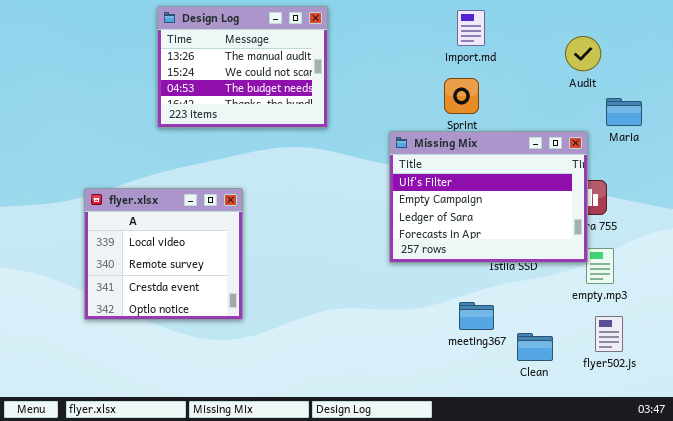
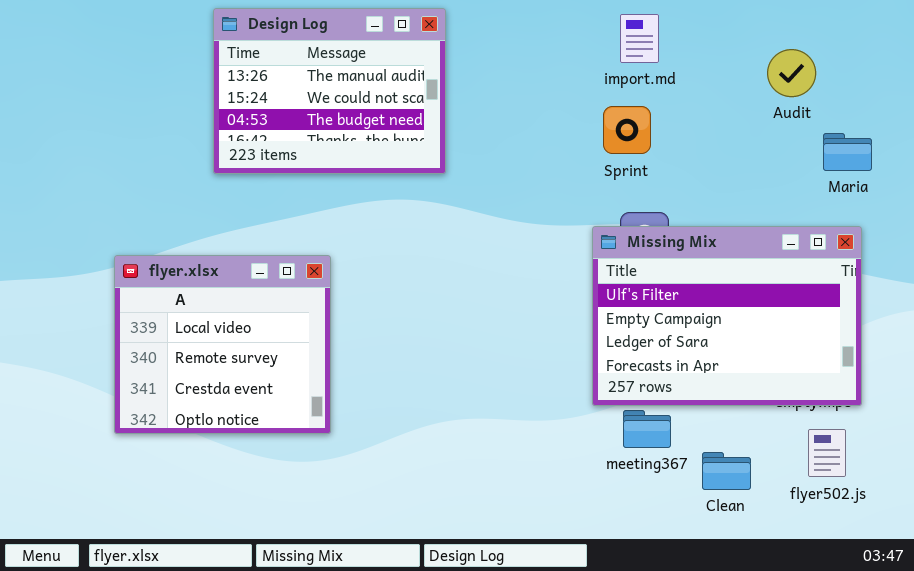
Missing Mix: [389,131,588,263] -> [592,226,862,406], moved

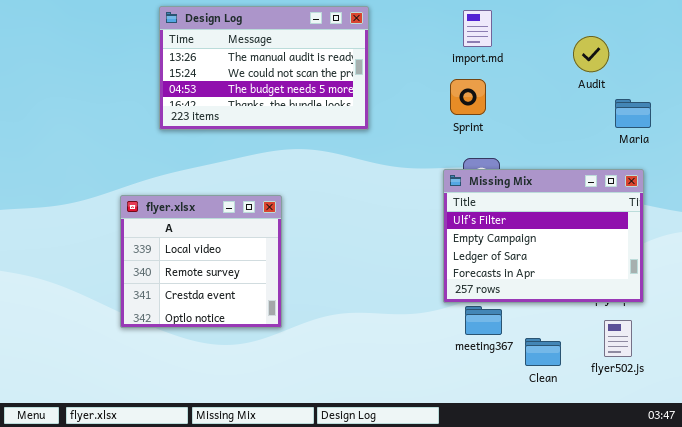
Design Log: [213,8,446,174] -> [159,6,369,130], resized
flyer.xlsx: [114,255,331,434] -> [120,195,282,328], moved

